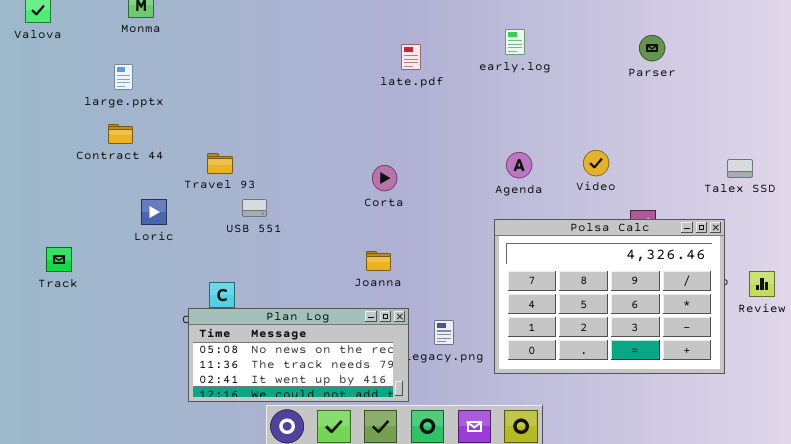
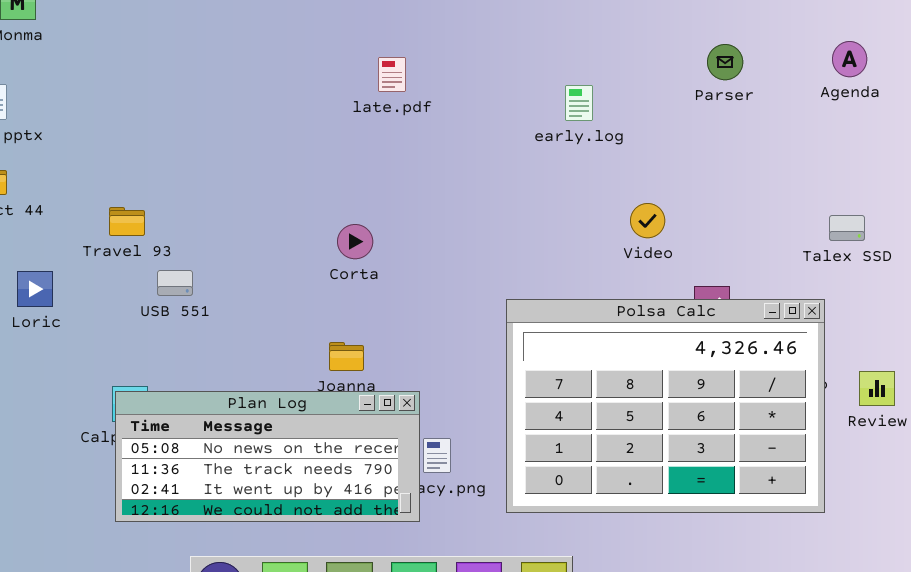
early.log: [505,29,525,55] -> [565,85,593,121], moved
Agenda: [506,152,532,178] -> [832,41,867,77], moved
Plan Log: [188,308,409,402] -> [115,391,420,522], moved

